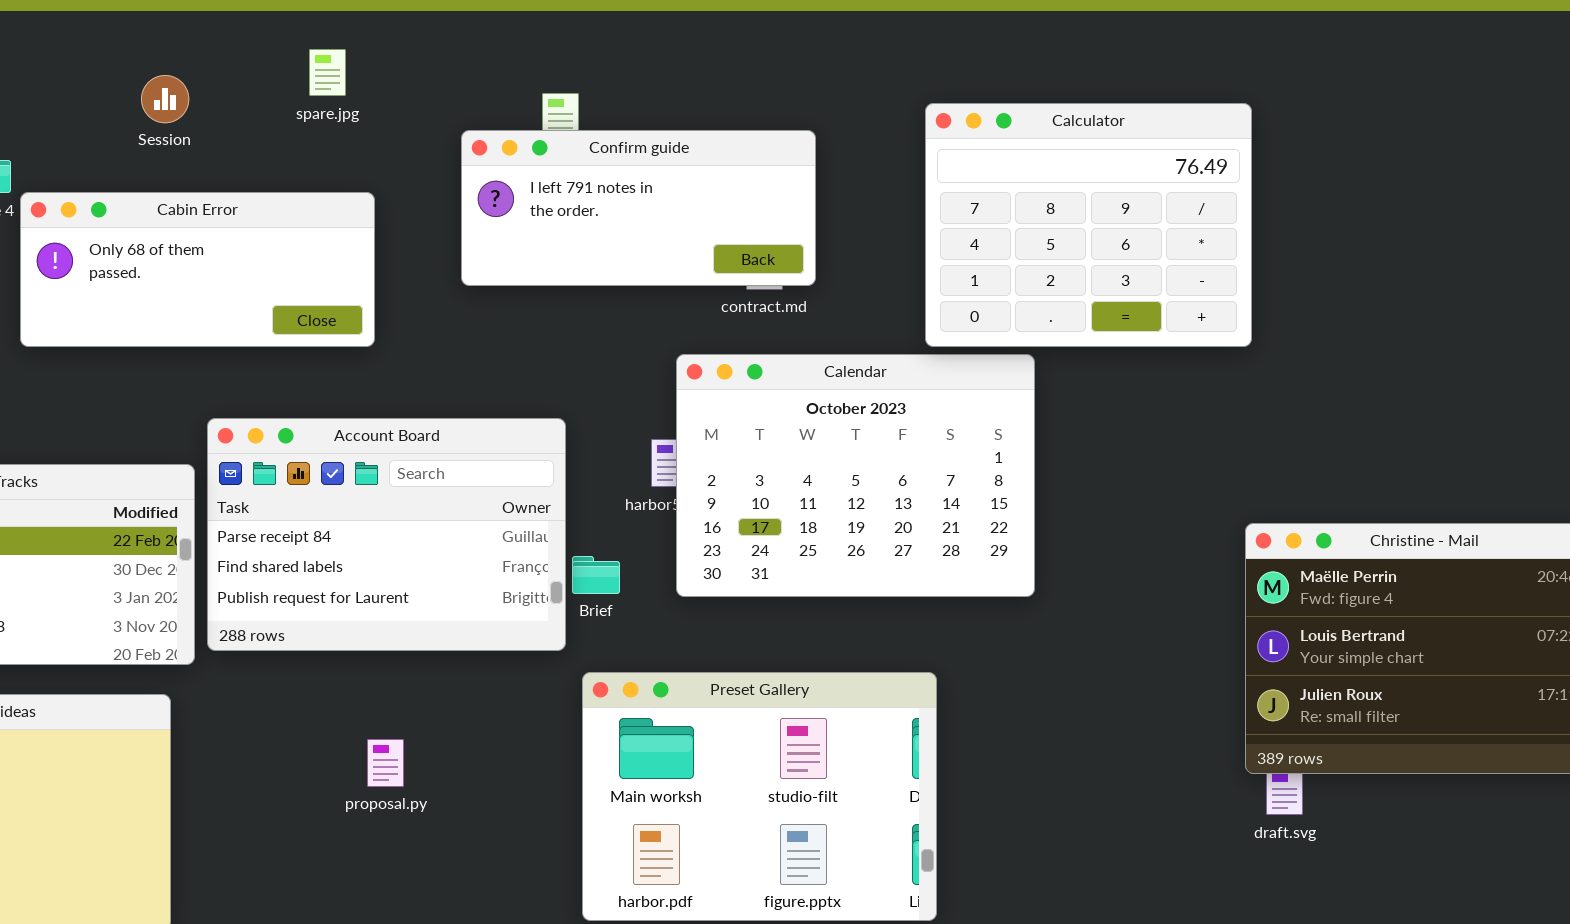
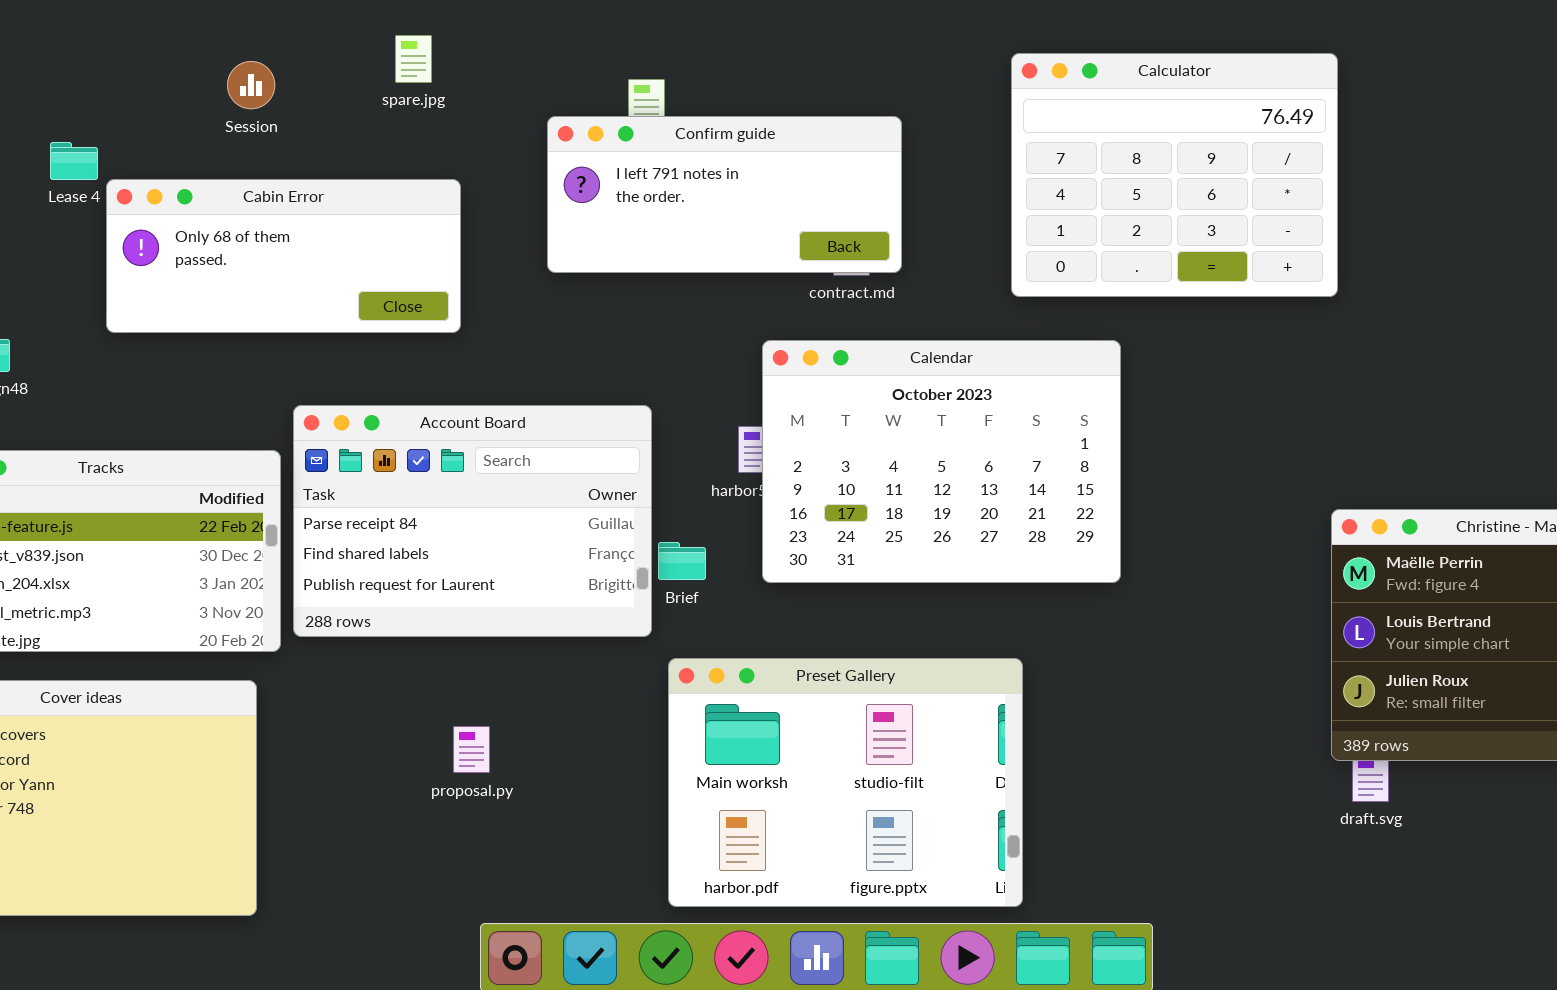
Calculator: [925,103,1252,347] -> [1011,53,1338,297], moved

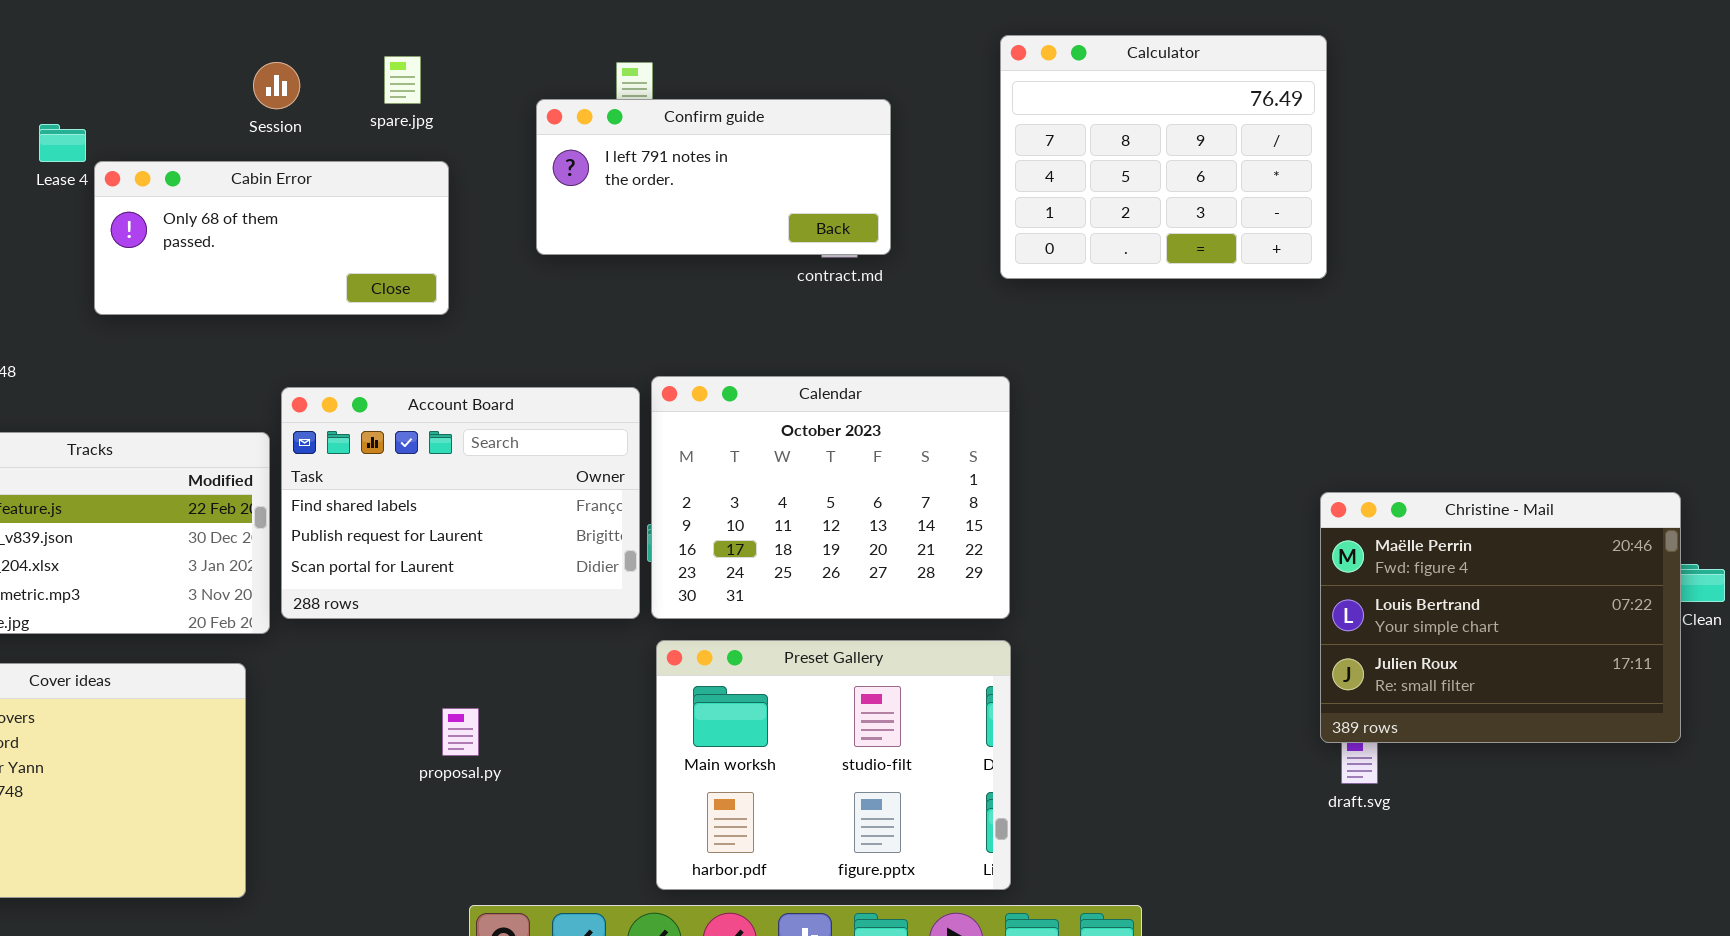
spare.jpg: [395,35,432,83] -> [384,56,421,104], moved
Session: [227,61,275,109] -> [253,62,300,109], moved
Calendar: [762,340,1121,583] -> [651,376,1010,619], moved
Account Board: [293,405,652,637] -> [281,387,640,619], scrolled down 1 row

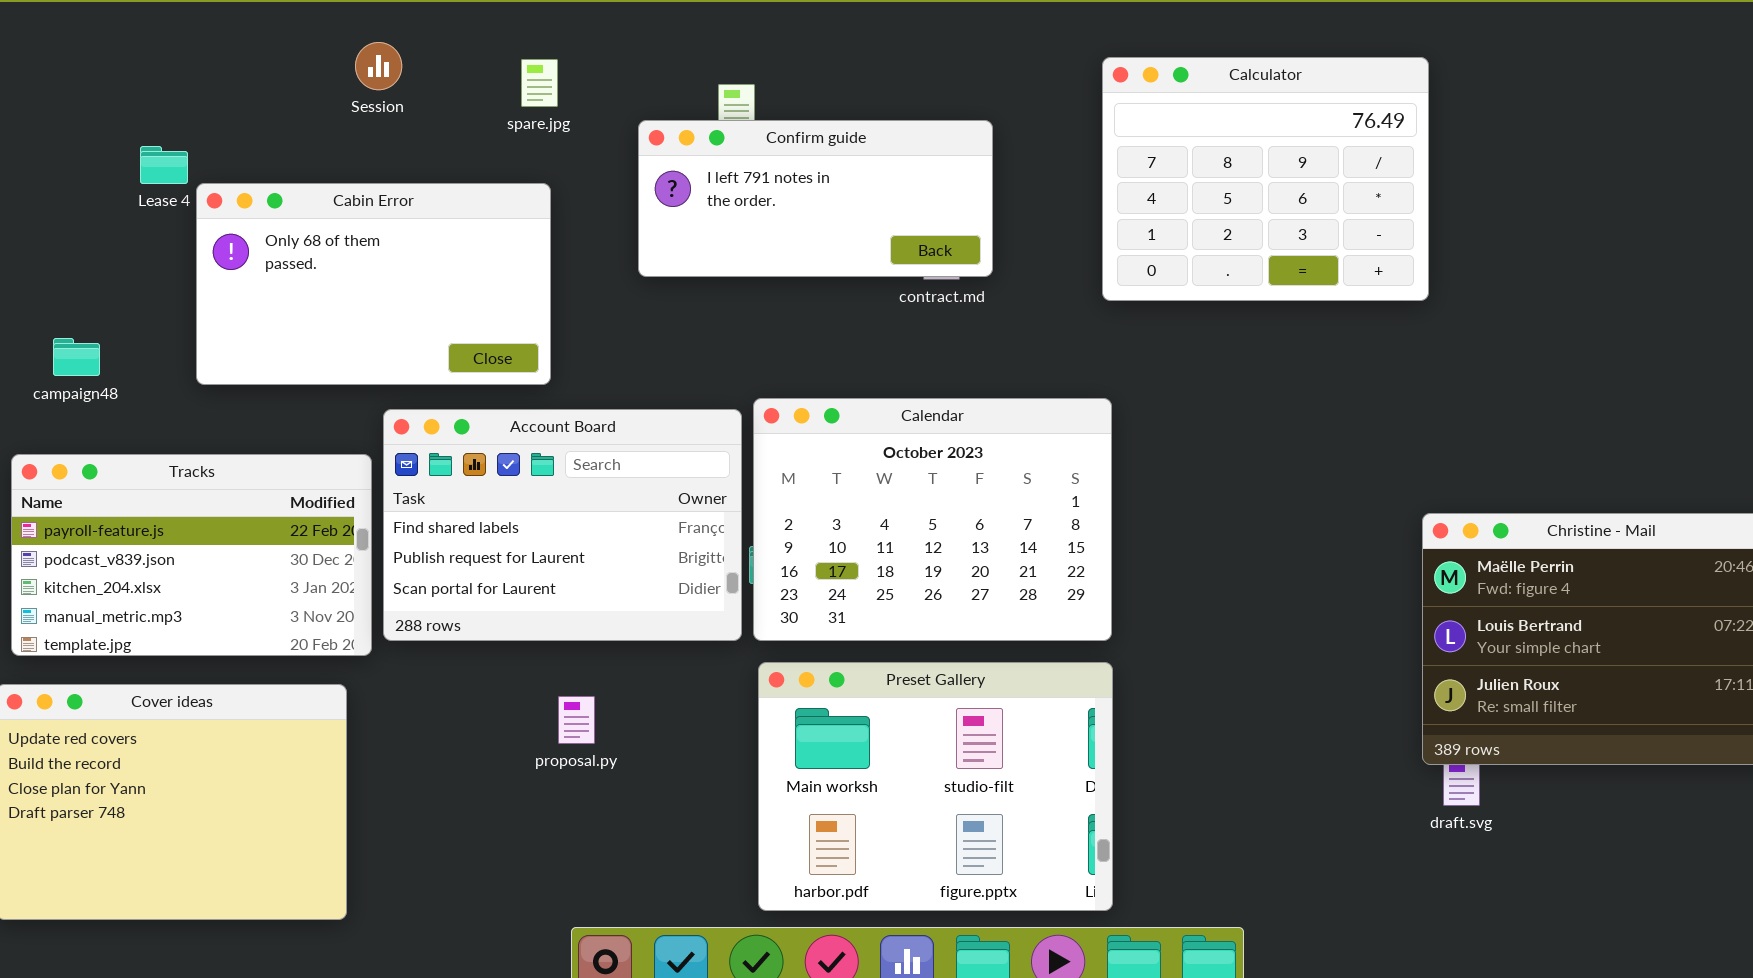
spare.jpg: [384,56,421,104] -> [521,59,558,107], moved
Session: [253,62,300,109] -> [355,42,402,90], moved
Cabin Error: [94,161,449,315] -> [196,183,551,385], resized
proposal.py: [442,708,479,756] -> [558,696,595,744], moved

